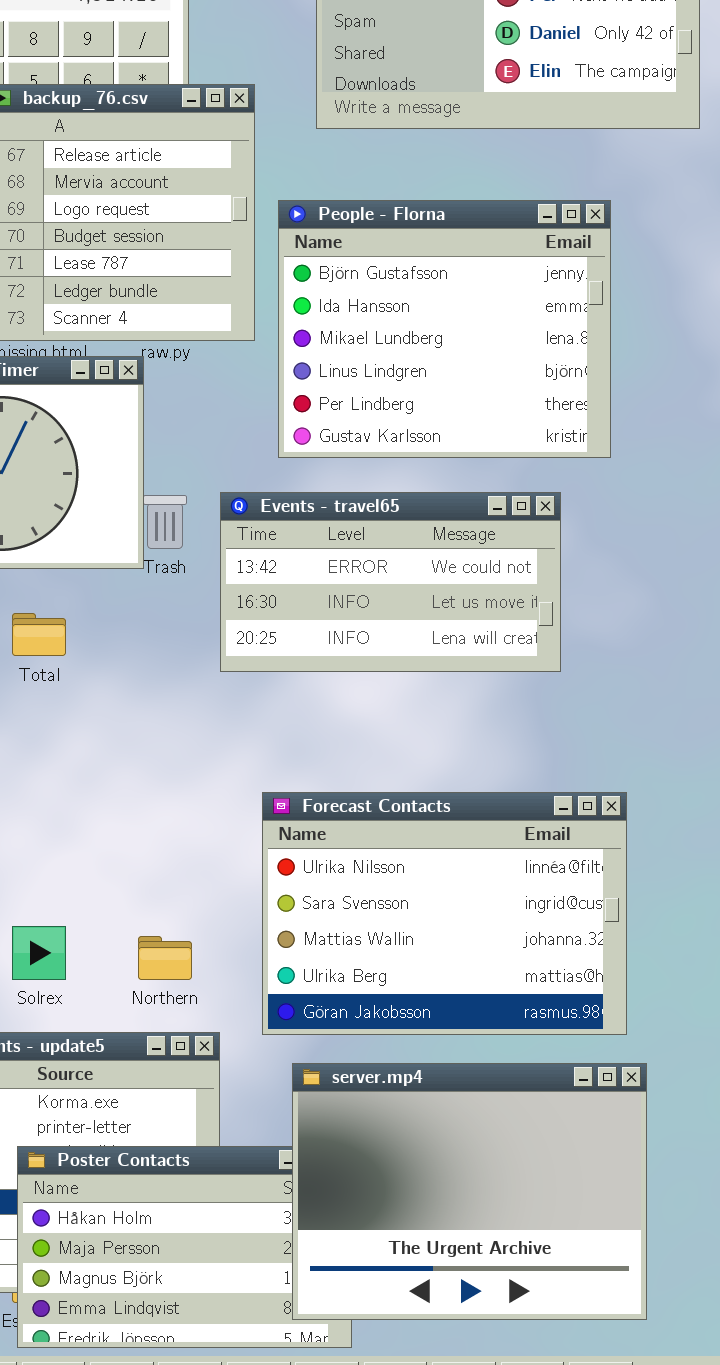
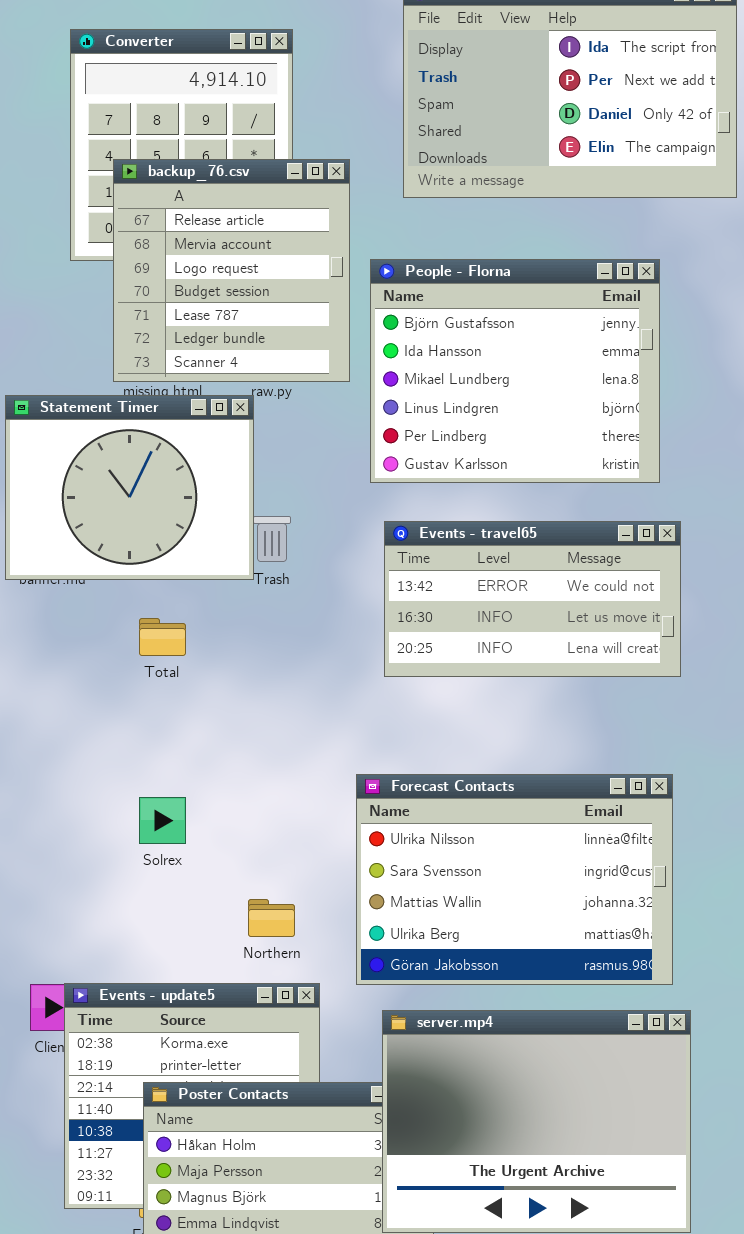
Events - travel65: [220,492,561,672] -> [384,521,681,677], moved
Solrex: [12,926,66,980] -> [139,797,186,844], moved

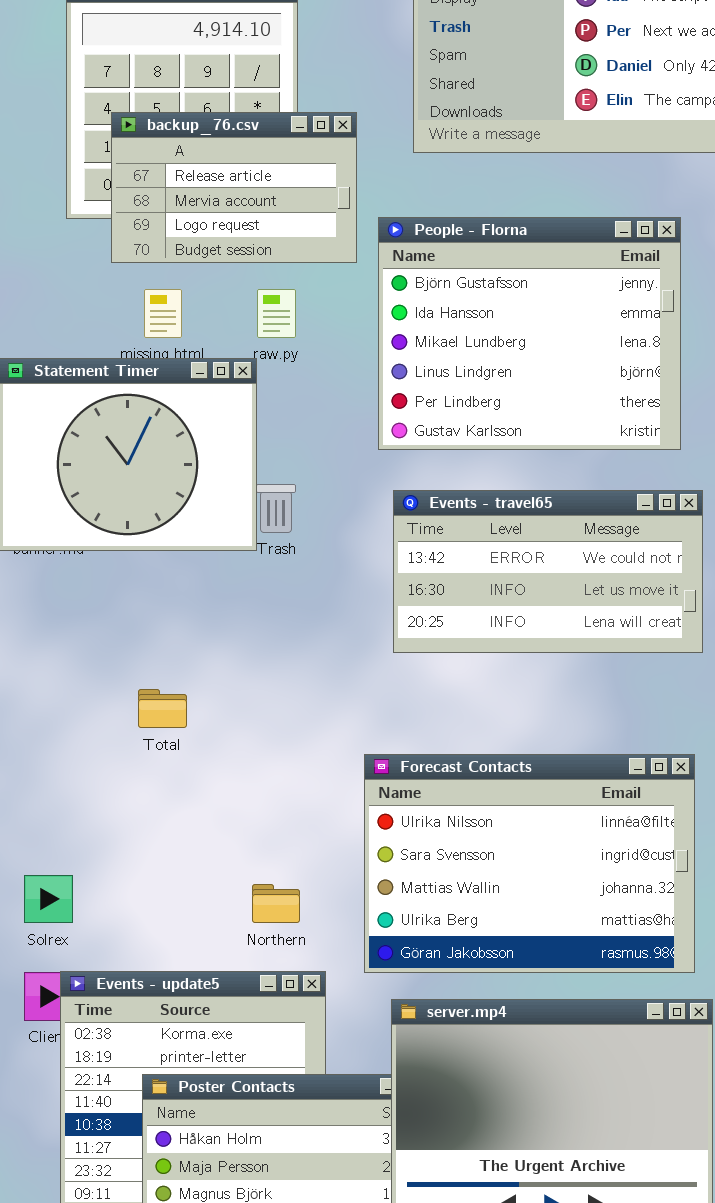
backup_76.csv: [113,159,350,382] -> [111,112,357,263], resized
Total: [139,618,186,656] -> [138,689,187,728], moved
Solrex: [139,797,186,844] -> [24,875,73,923], moved

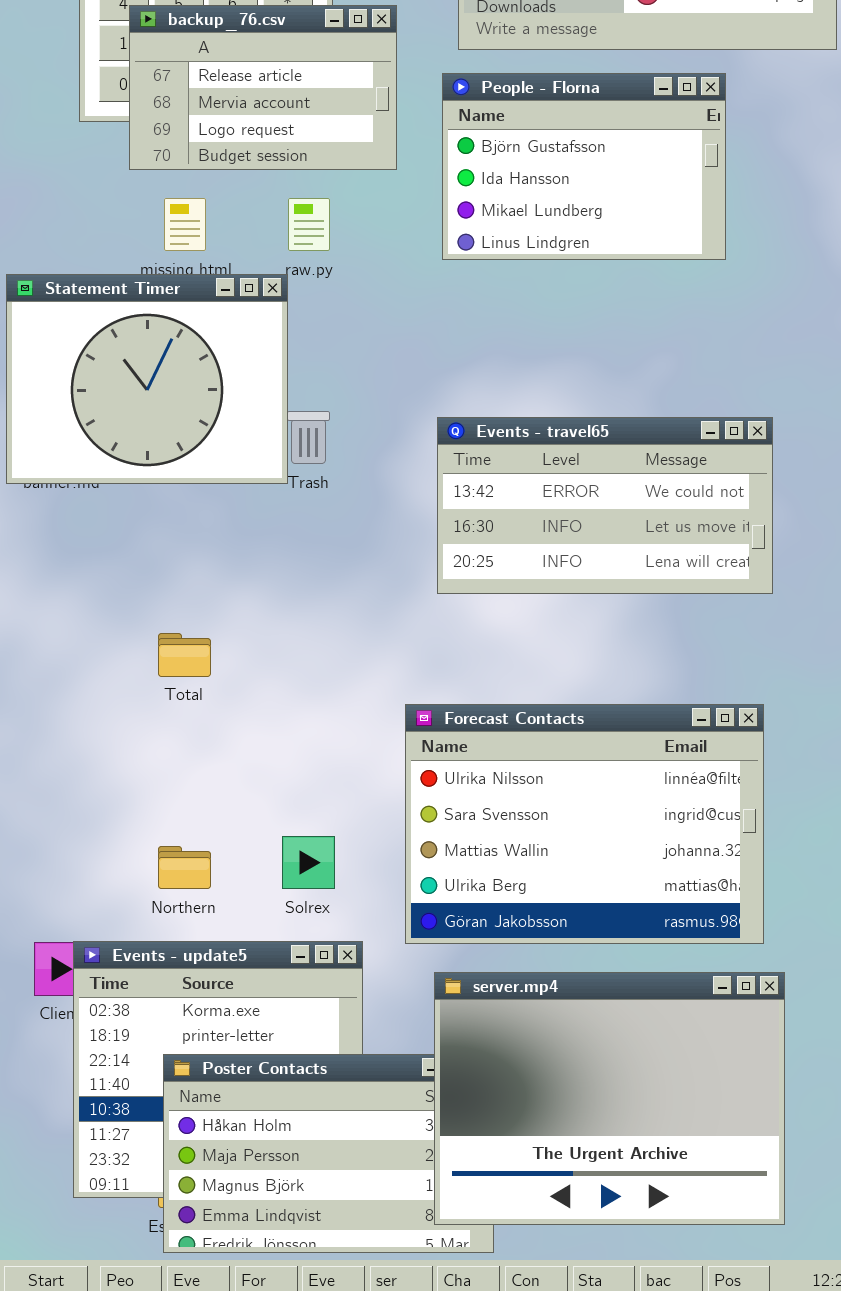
People - Florna: [378,217,681,450] -> [442,73,726,260], moved, resized
Solrex: [24,875,73,923] -> [282,836,335,889], moved
Northern: [252,884,300,923] -> [158,846,211,889], moved

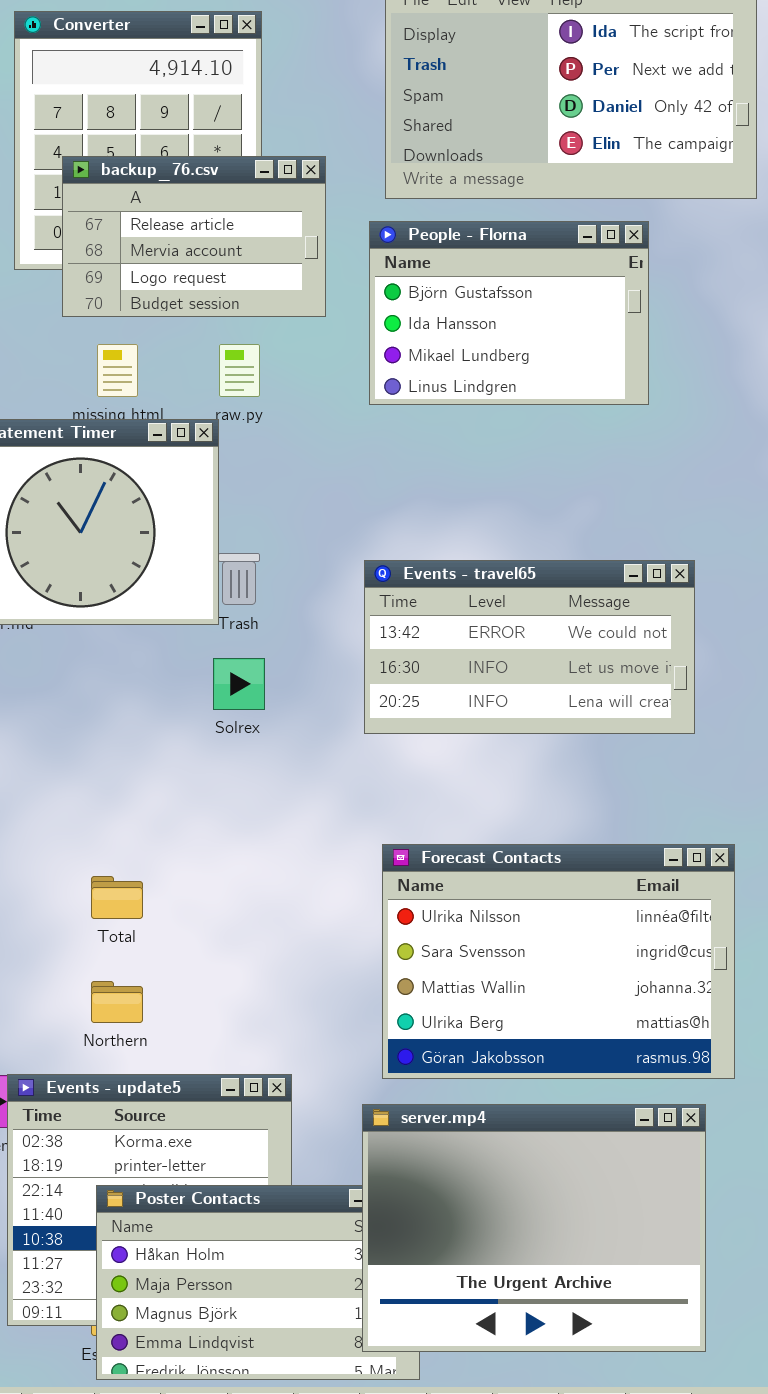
Total: [158,633,211,677] -> [91,876,143,919], moved
Forecast Contacts: [405,704,764,944] -> [382,844,735,1079], moved
Solrex: [282,836,335,889] -> [213,658,265,710], moved

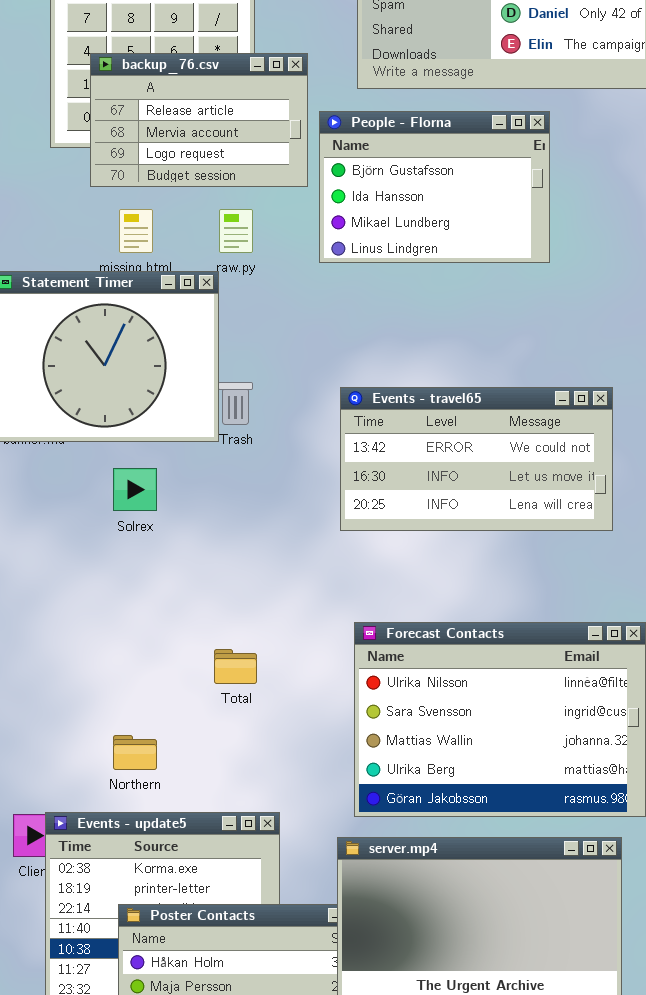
People - Florna: [369,221,649,405] -> [319,111,550,263], moved
Solrex: [213,658,265,710] -> [113,468,157,511], moved
Total: [91,876,143,919] -> [214,649,257,684], moved

